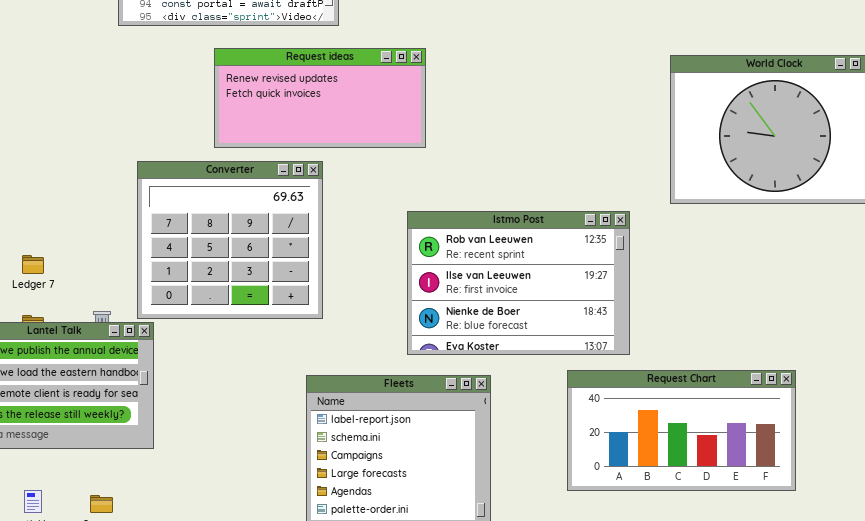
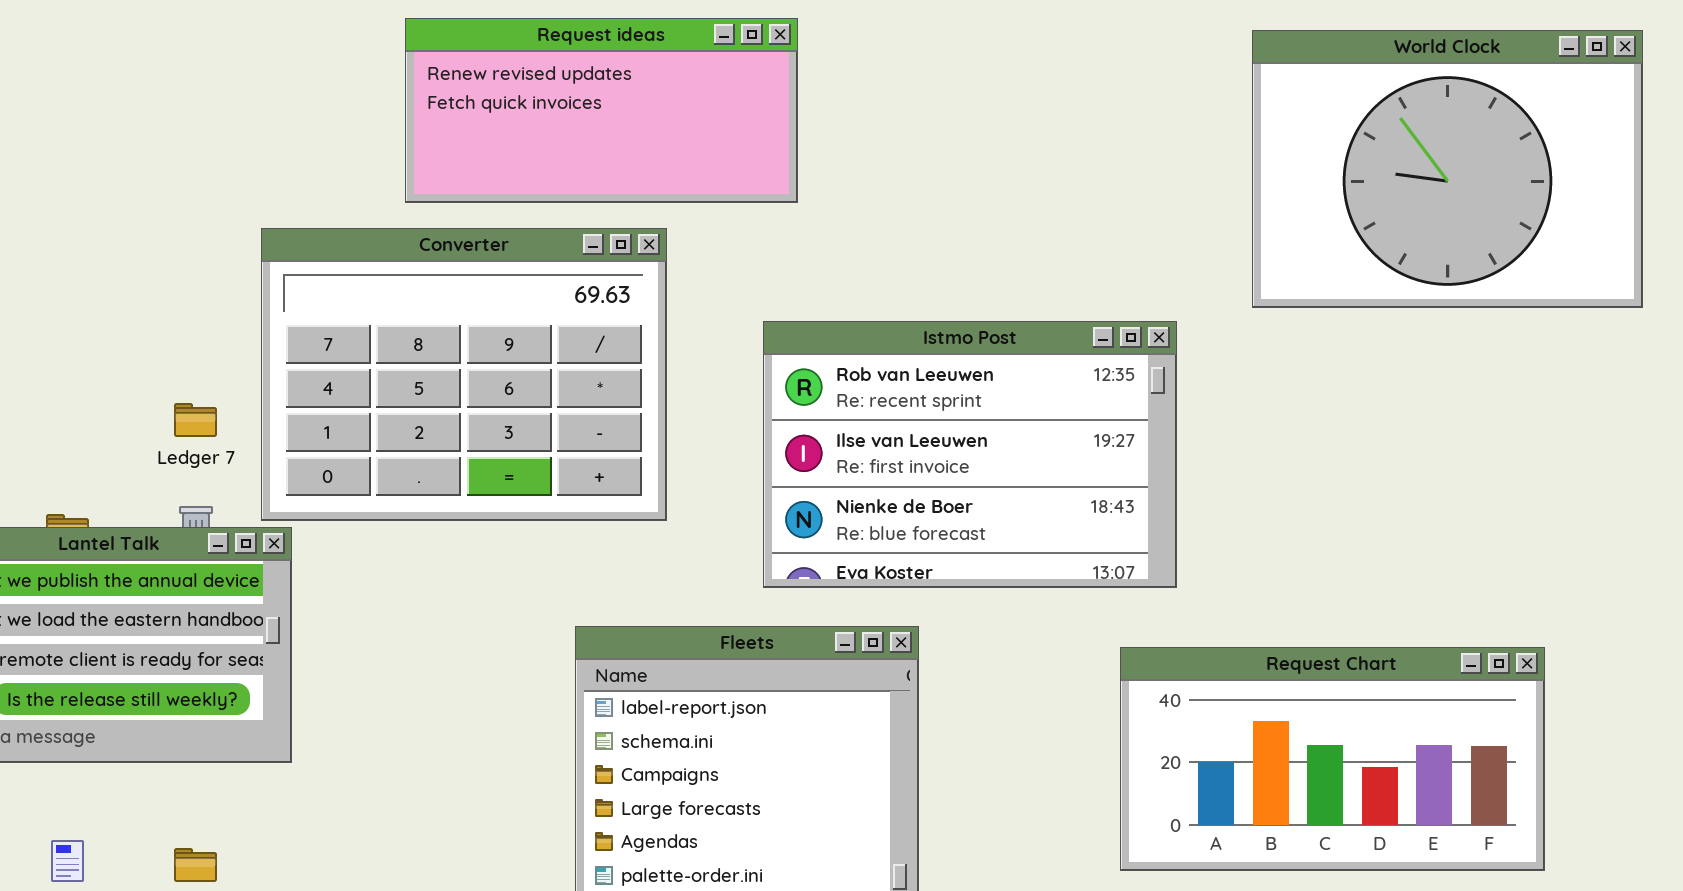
Converter: [137,161,323,319] -> [261,228,667,521], resized
Ledger 7: [22,255,44,274] -> [174,403,217,437], moved
Request Chart: [567,370,796,491] -> [1120,647,1545,871], moved

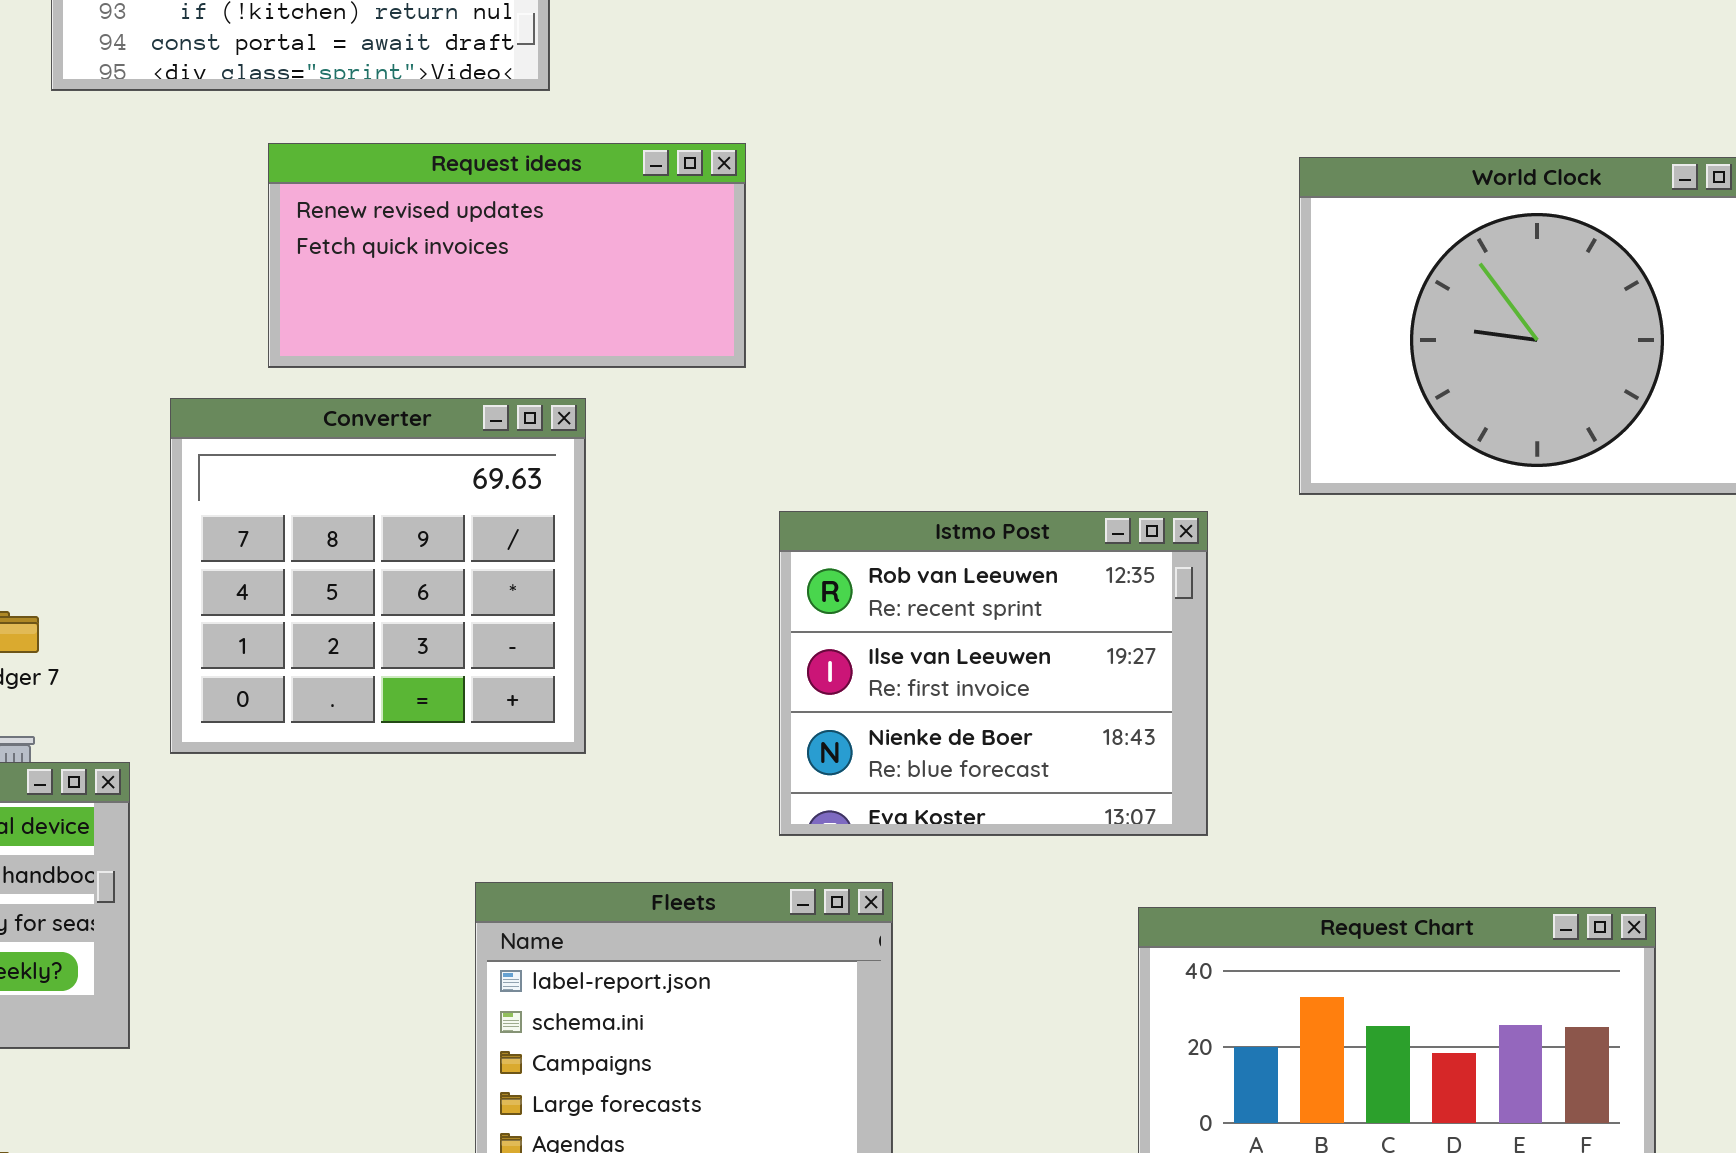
Converter: [261,228,667,521] -> [170,398,586,754], resized
Istmo Post: [763,321,1177,588] -> [779,511,1208,836], resized

